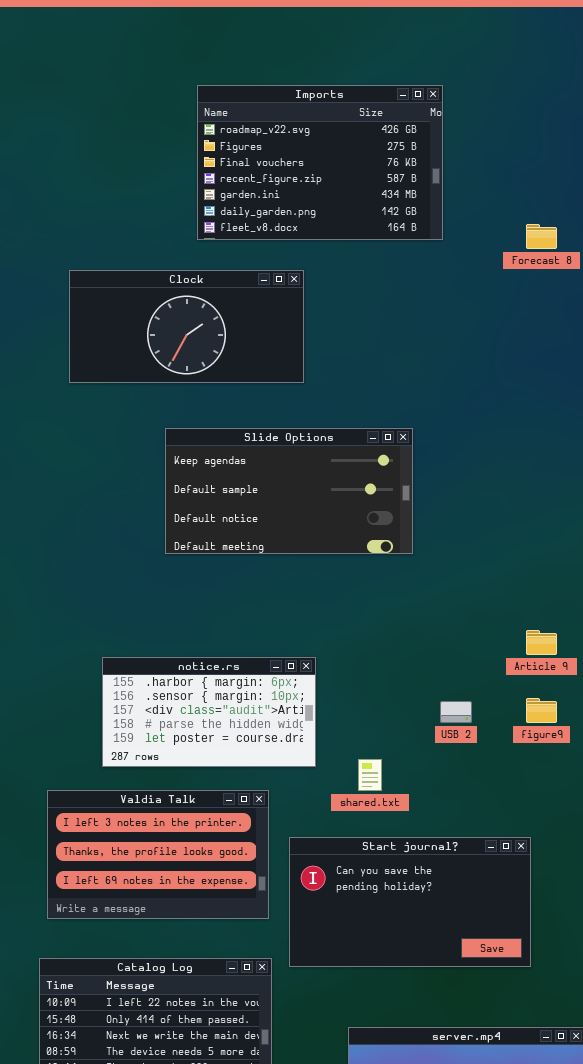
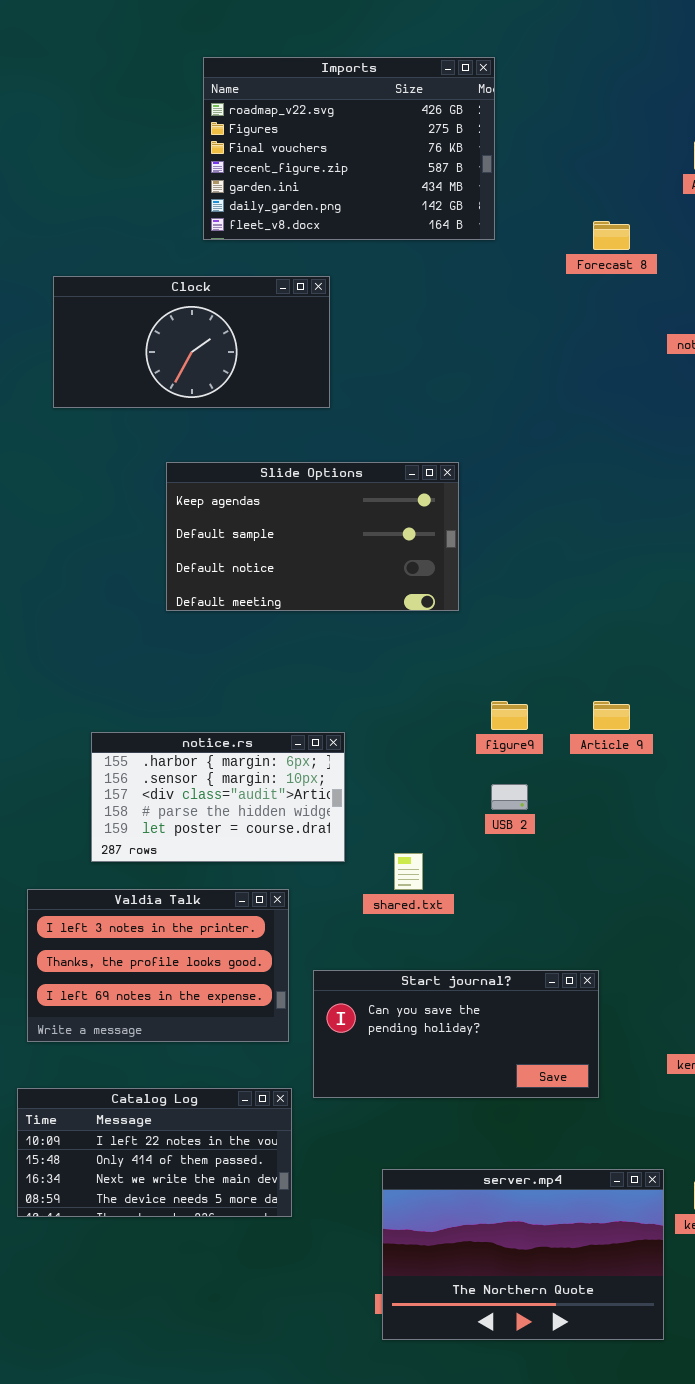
figure9: [526,698,557,723] -> [491,701,528,730], moved
Start journal?: [289,837,531,967] -> [313,970,599,1098], resized

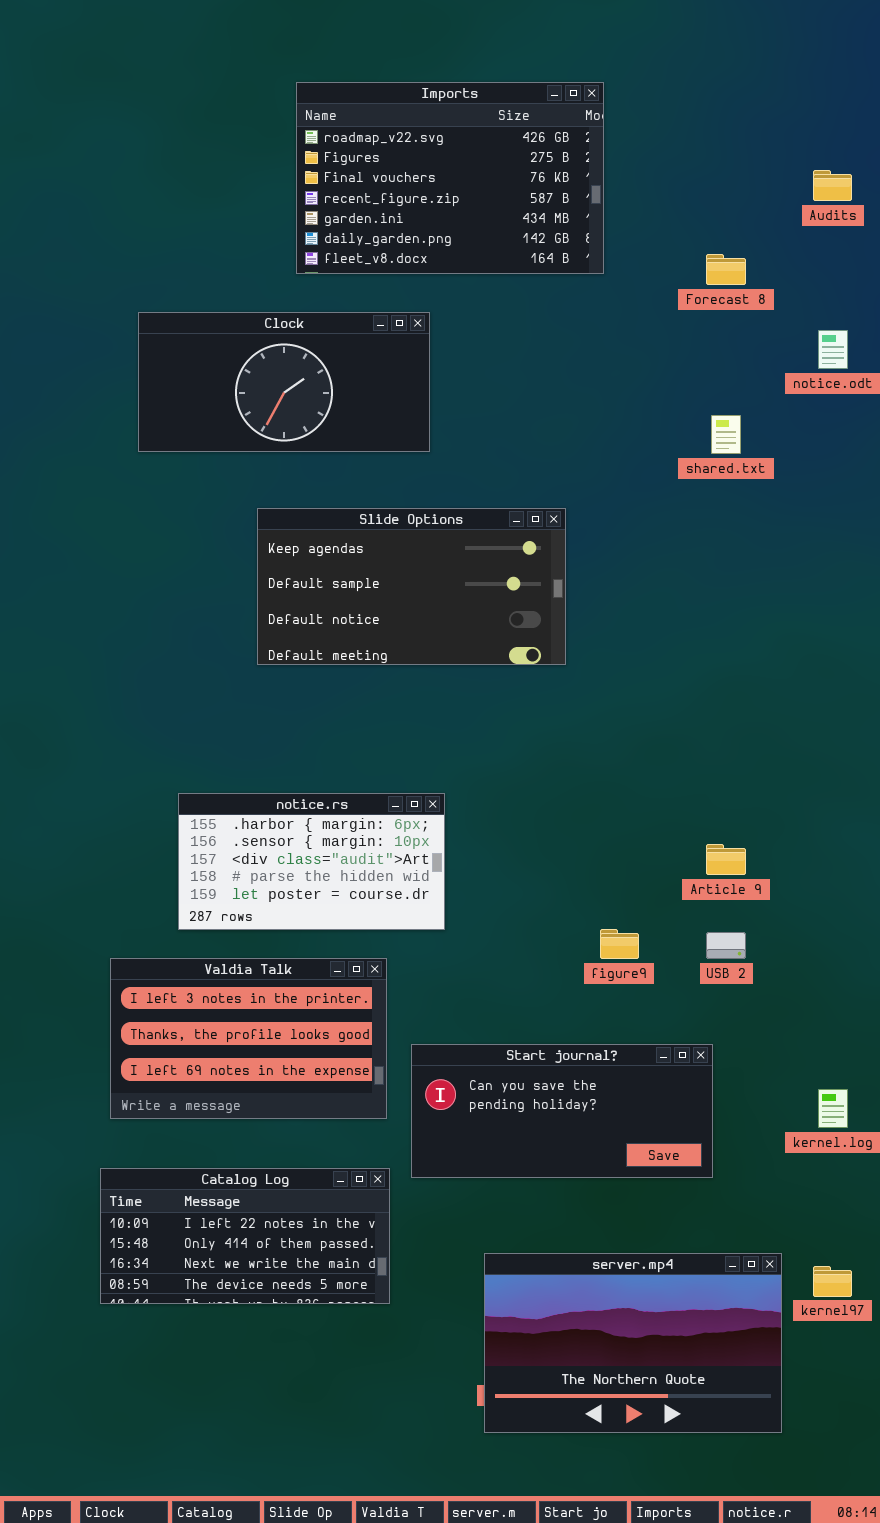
figure9: [491,701,528,730] -> [600,929,639,959], moved
Article 9: [593,701,630,730] -> [706,844,746,875], moved
USB 2: [491,784,528,810] -> [706,932,746,959], moved
shared.txt: [394,853,423,890] -> [711,415,741,454], moved

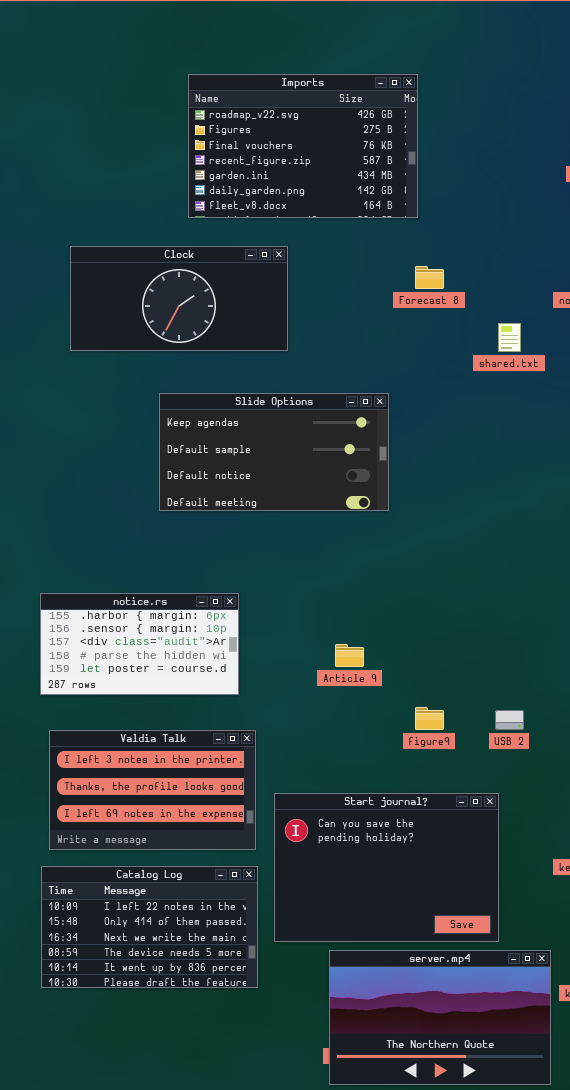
Forecast 8: [706,254,746,285] -> [415,266,444,289], moved
notice.rs: [178,793,445,930] -> [40,593,239,695], moved
Article 9: [706,844,746,875] -> [335,644,364,667], moved
Start journal?: [411,1044,713,1178] -> [274,793,499,942], resized
Catalog Log: [100,1168,390,1304] -> [41,866,258,988], resized

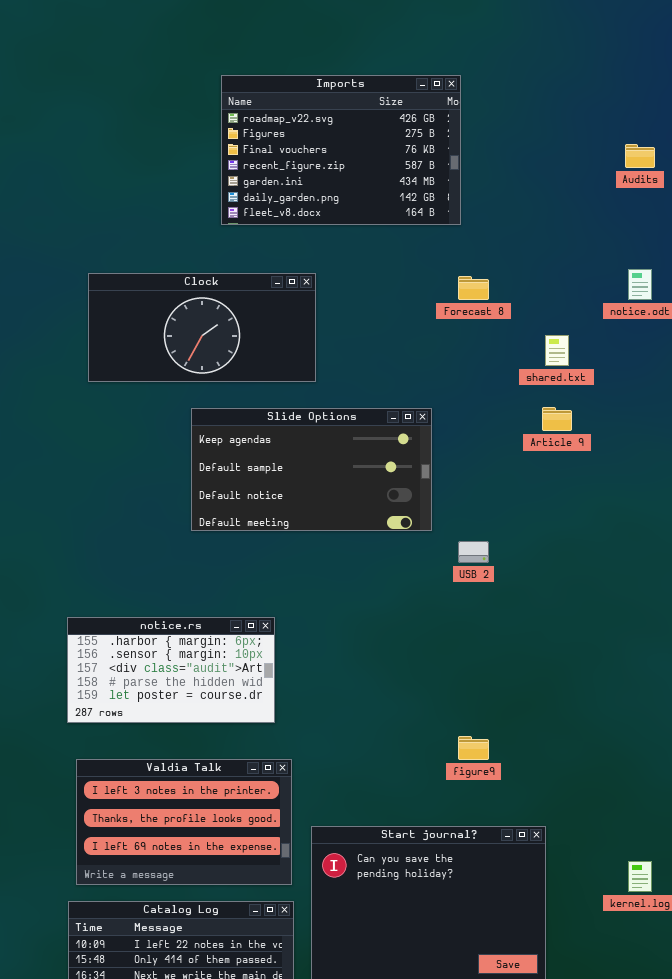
Clock: [70,246,288,351] -> [88,273,316,382], moved
Article 9: [335,644,364,667] -> [542,407,572,431], moved
USB 2: [495,710,524,730] -> [458,541,489,563], moved

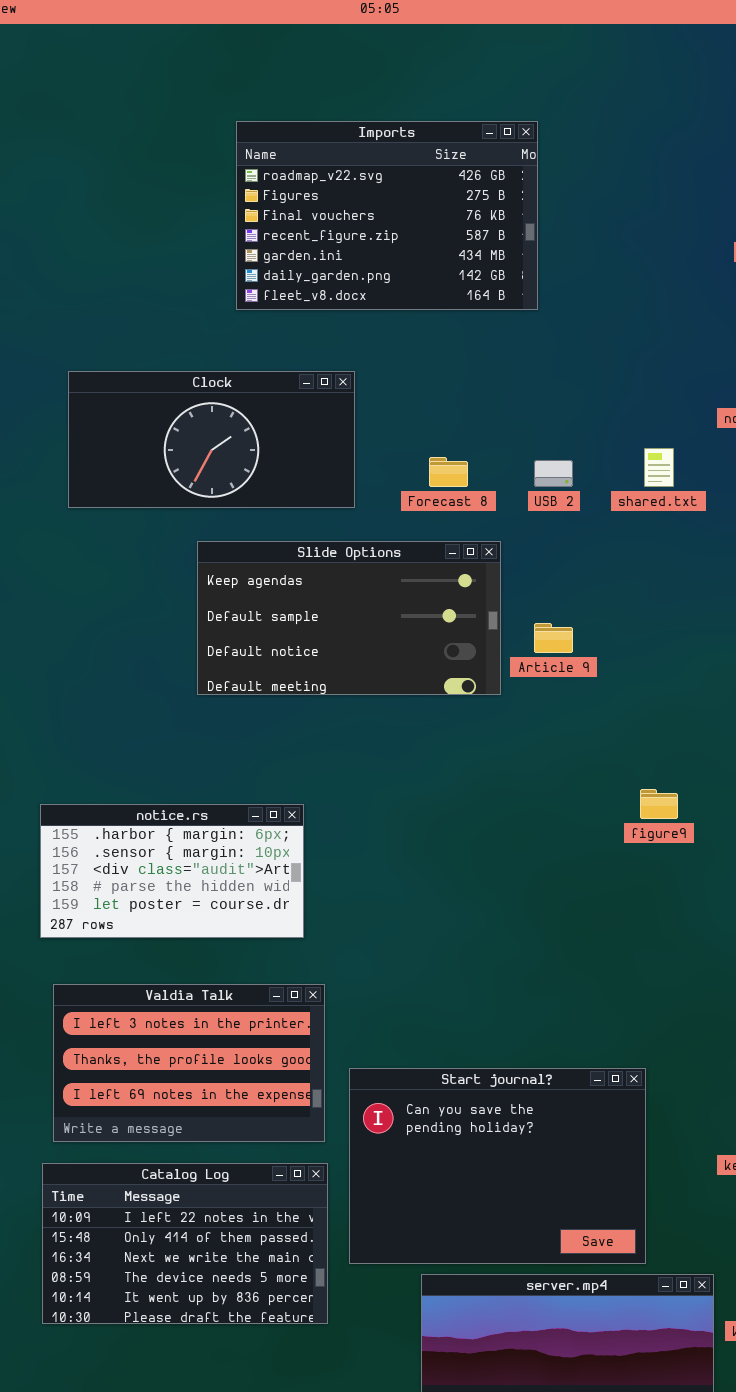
Forecast 8: [458,276,489,300] -> [429,457,468,487], moved
Article 9: [542,407,572,431] -> [534,623,573,653], moved
USB 2: [458,541,489,563] -> [534,460,573,487], moved
figure9: [458,736,489,760] -> [640,789,678,819], moved

